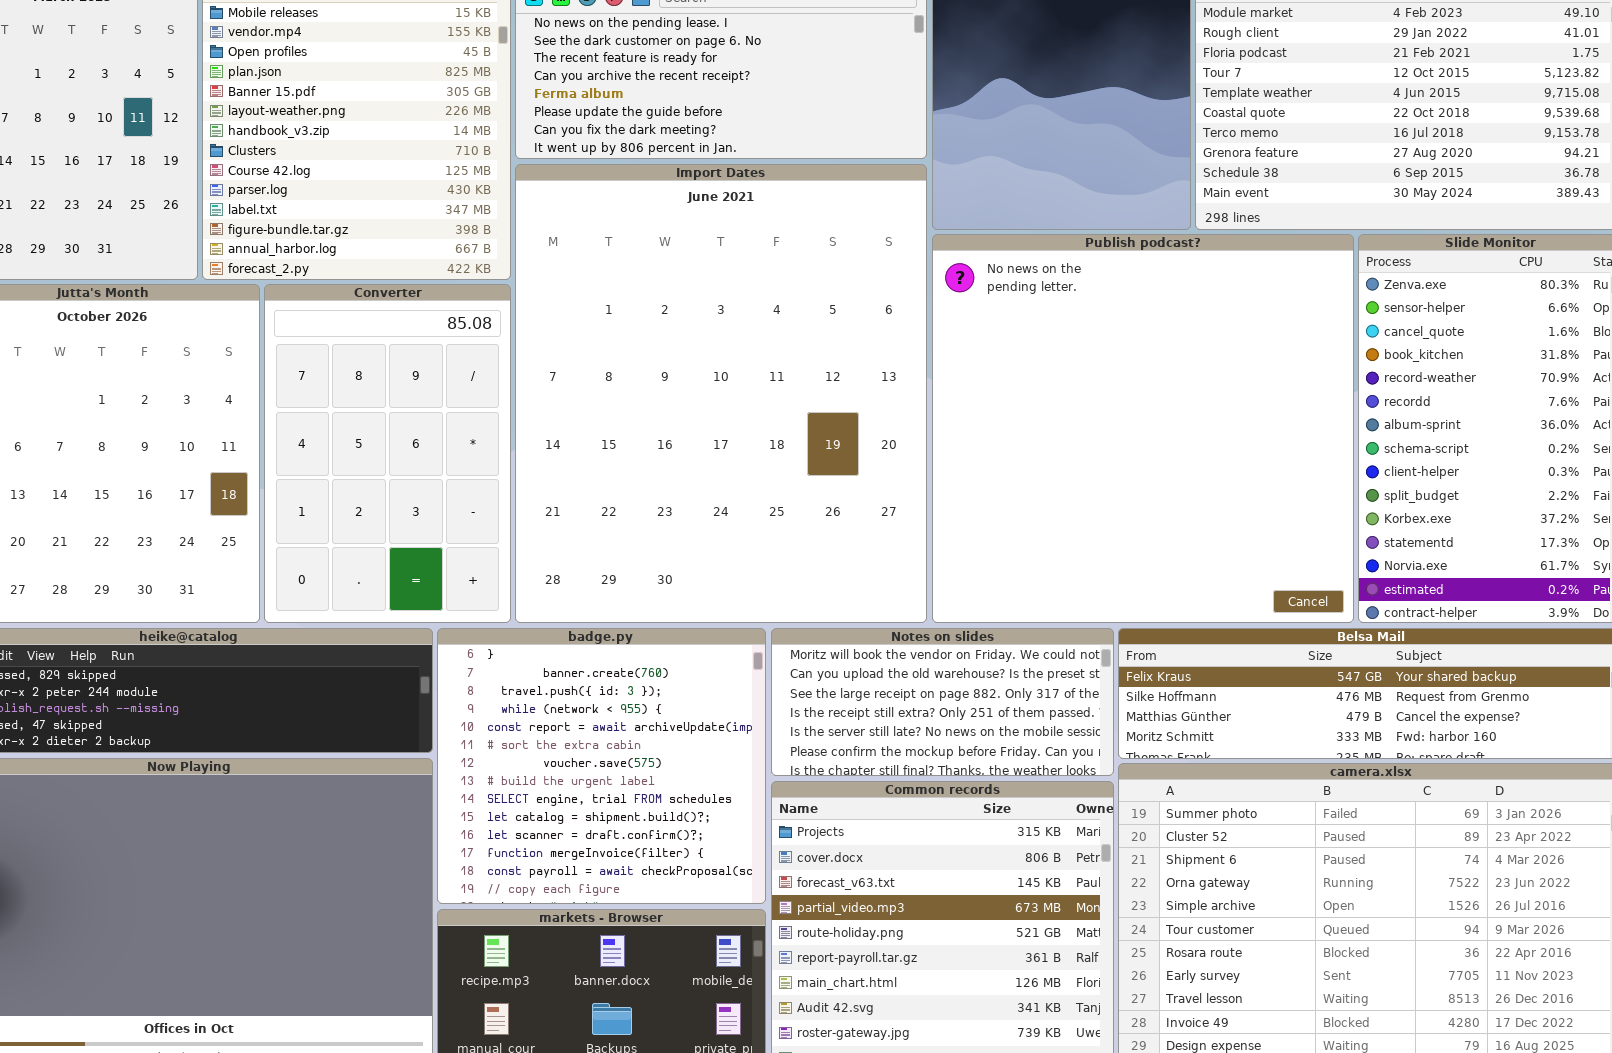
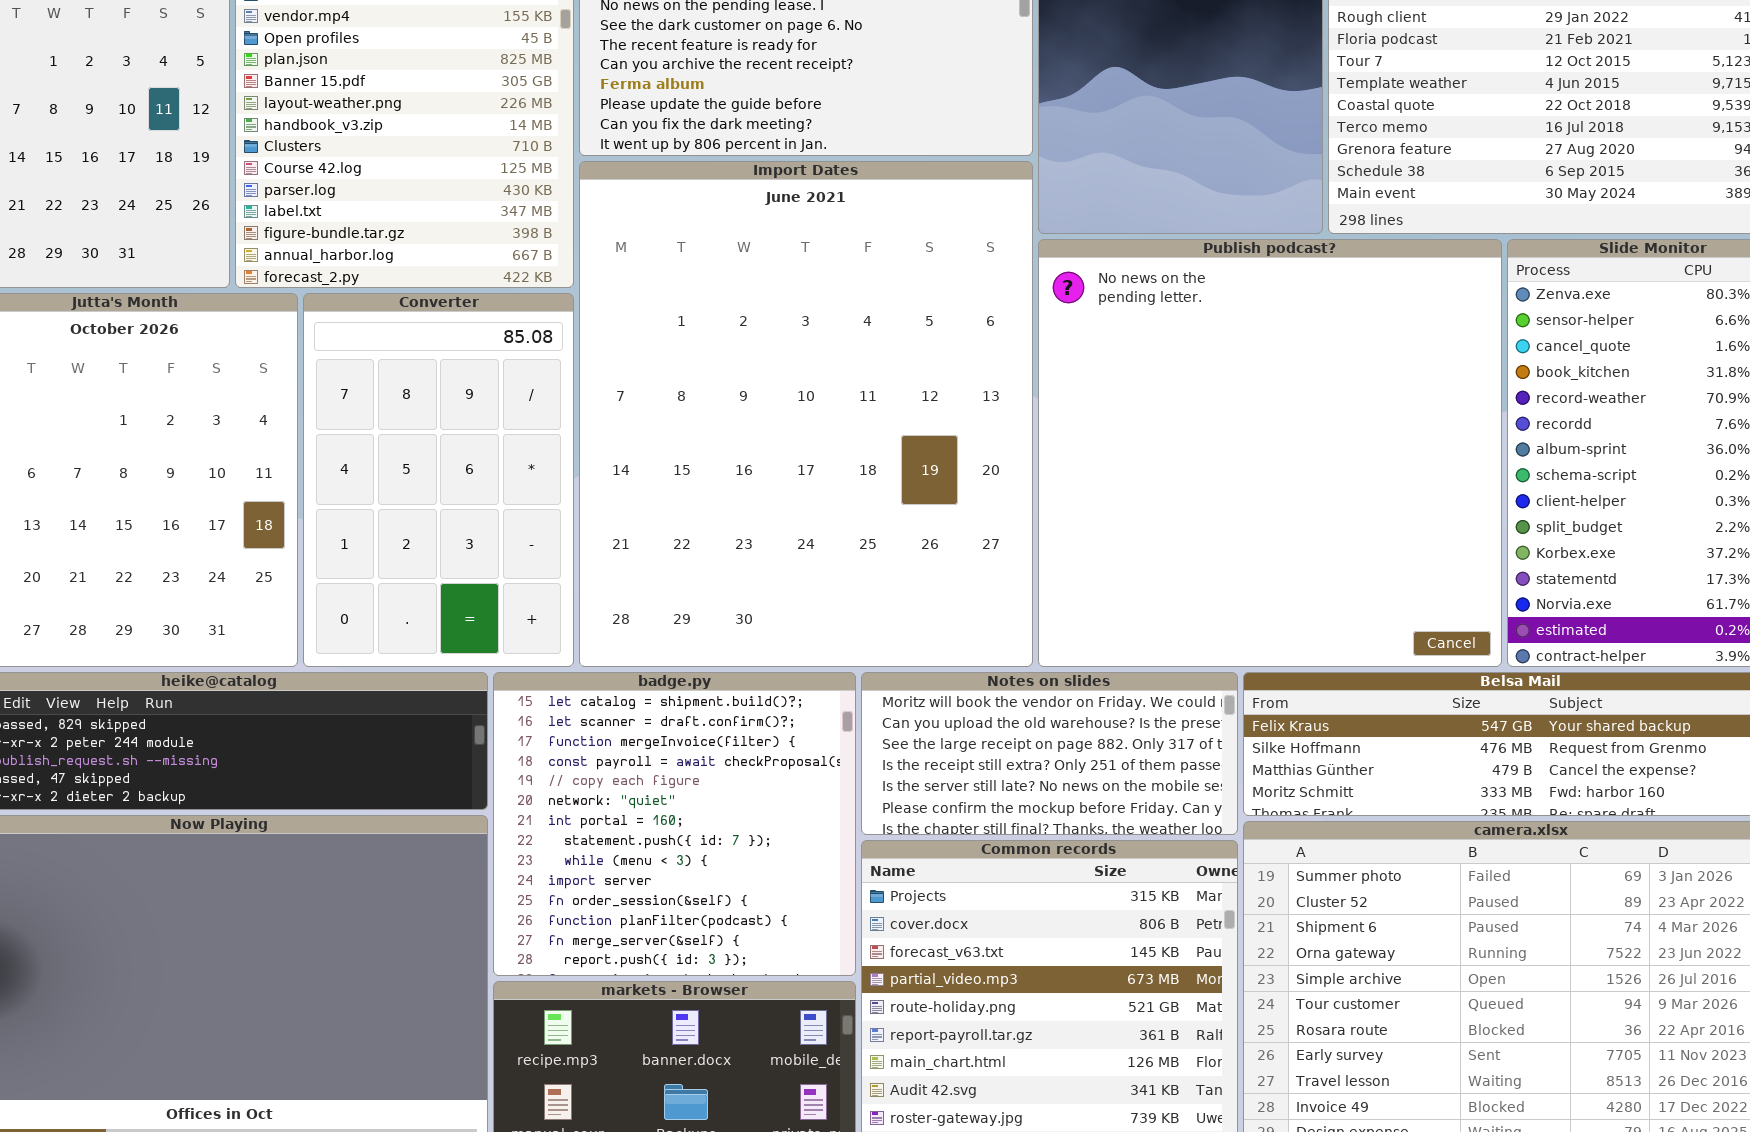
badge.py: [437,628,766,904] -> [493,672,856,976], scrolled down 9 rows

